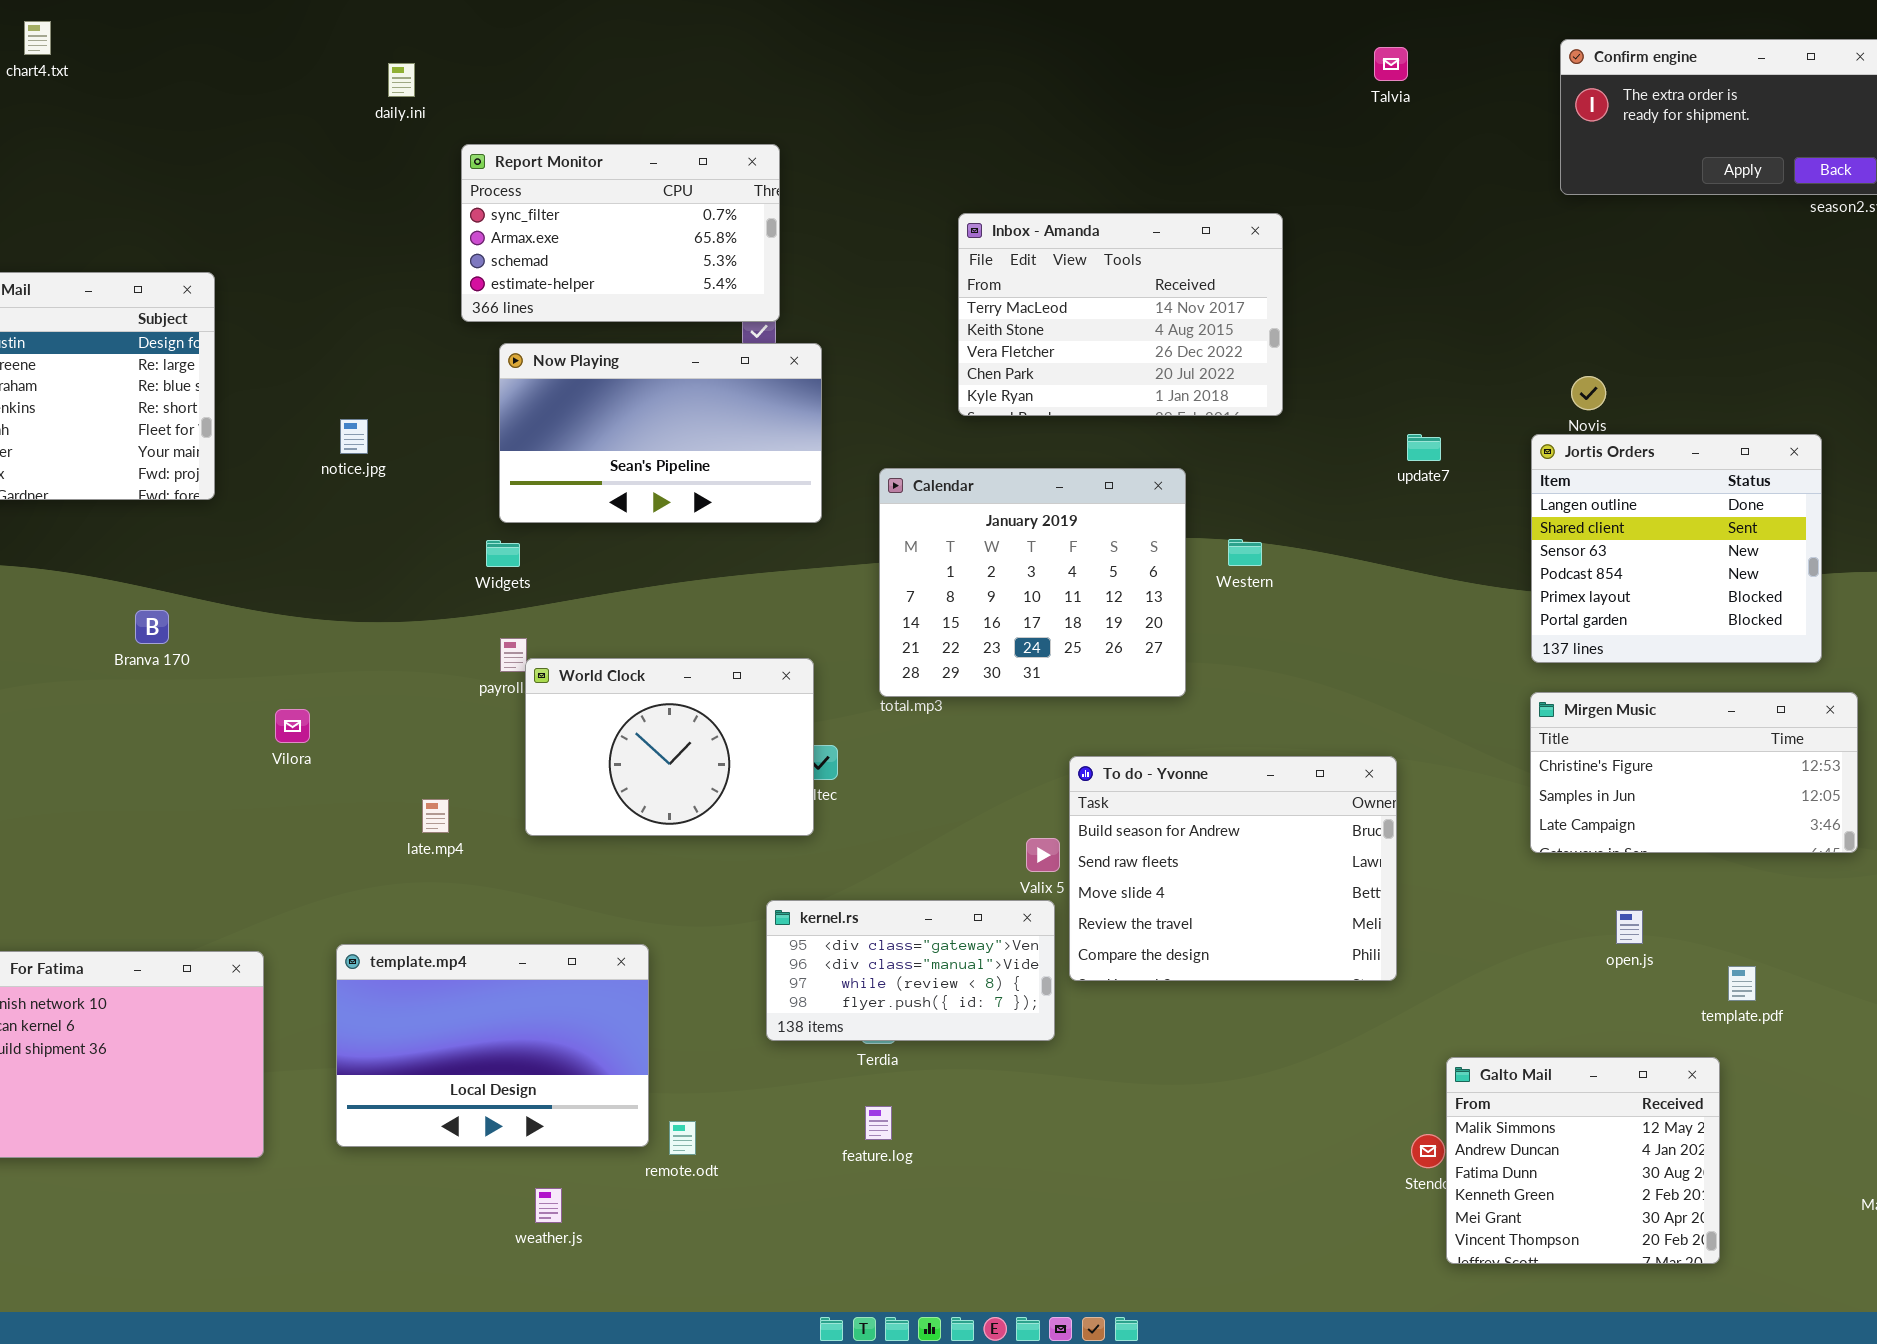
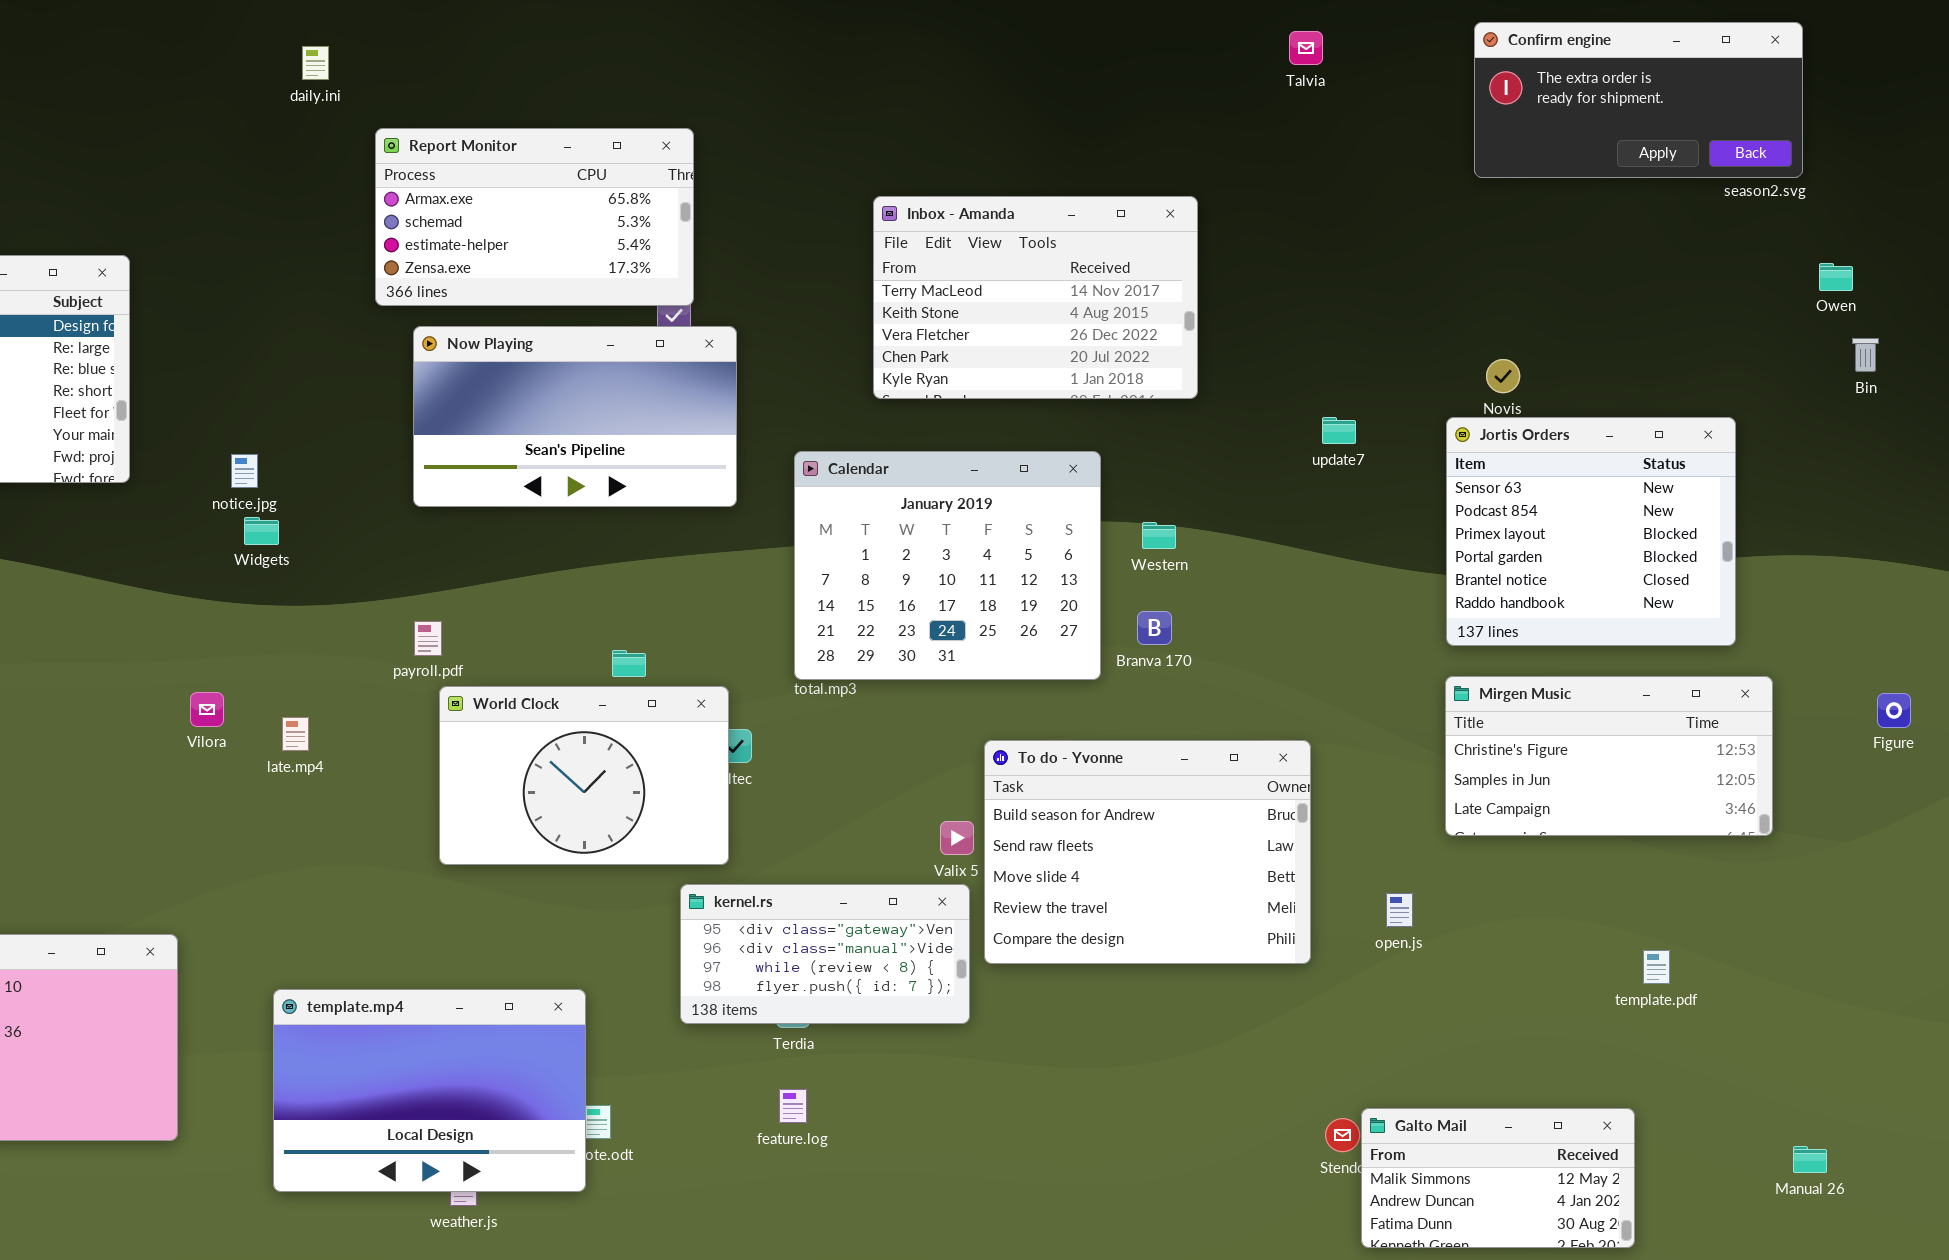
Report Monitor: [461,144,780,322] -> [375,128,694,306], scrolled down 1 row
notice.jpg: [340,419,368,454] -> [231,454,258,488], moved
Jortis Orders: [1531,434,1822,663] -> [1446,417,1736,646], scrolled down 2 rows
Widgets: [486,540,520,567] -> [244,517,279,545], moved
Branva 170: [135,610,169,644] -> [1137,611,1172,645], moved
World Clock: [525,658,814,836] -> [439,686,729,865], moved
late.mp4: [422,799,449,833] -> [282,717,309,751], moved
open.js: [1616,910,1643,944] -> [1386,893,1413,927], moved
template.mp4: [336,944,649,1147] -> [273,989,586,1192], moved
Galto Mail: [1446,1057,1720,1264] -> [1361,1108,1635,1248], resized

